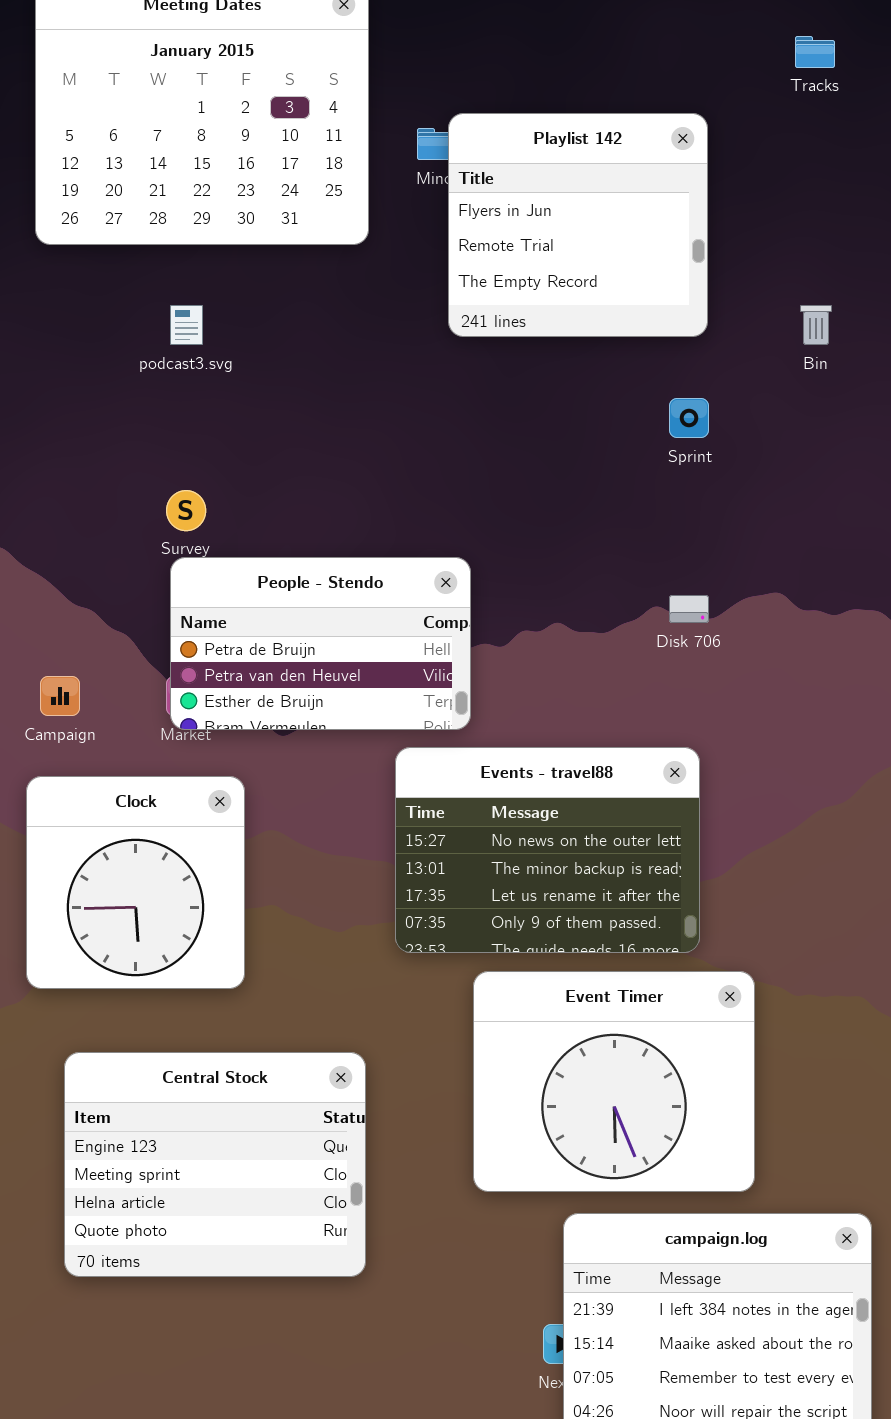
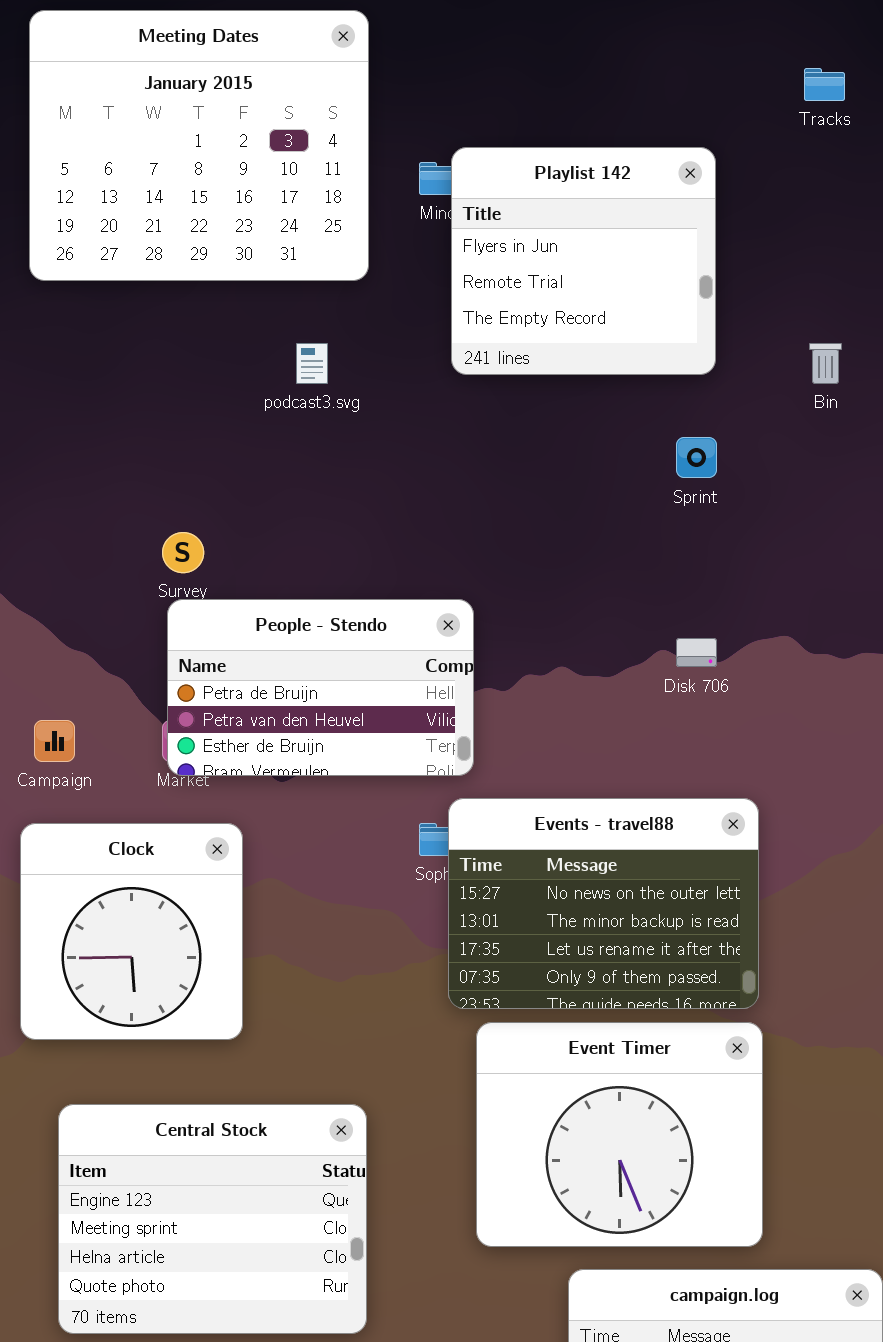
podcast3.svg: [170,305,203,345] -> [296,343,328,384], moved
Events - travel88: [395,747,700,953] -> [448,798,759,1009], moved

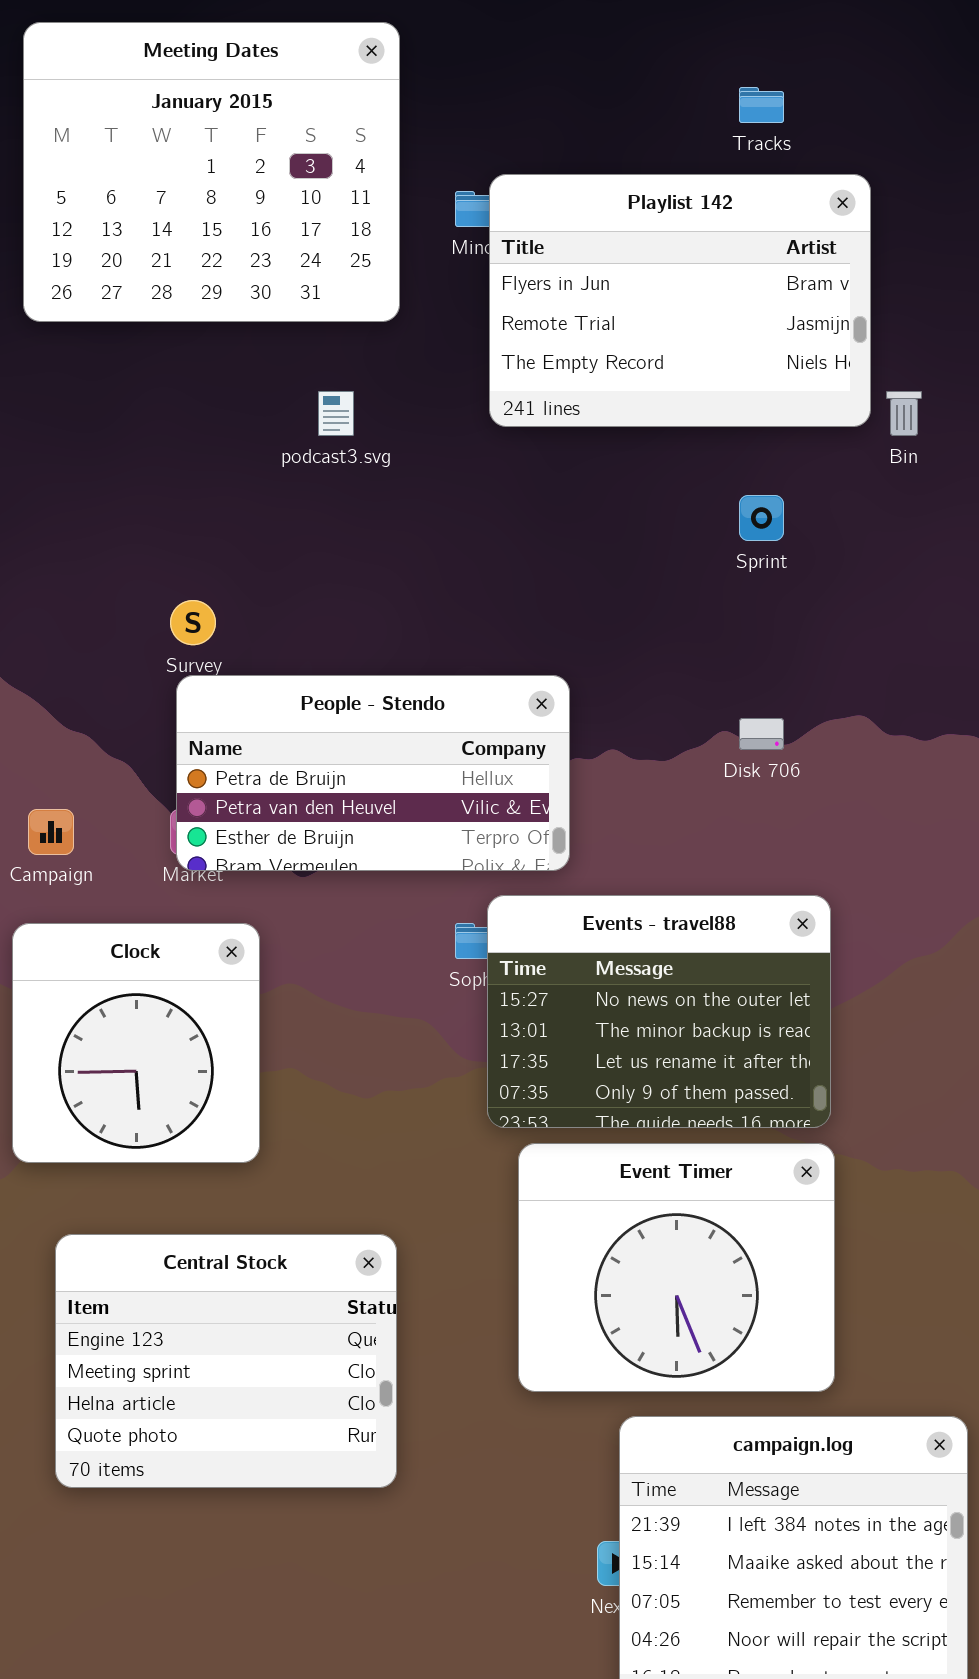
Tracks: [804,68,845,101] -> [739,87,784,123], moved
Playlist 142: [451,147,716,375] -> [489,174,871,427], resized
People - Stendo: [167,599,474,776] -> [176,675,570,871], resized

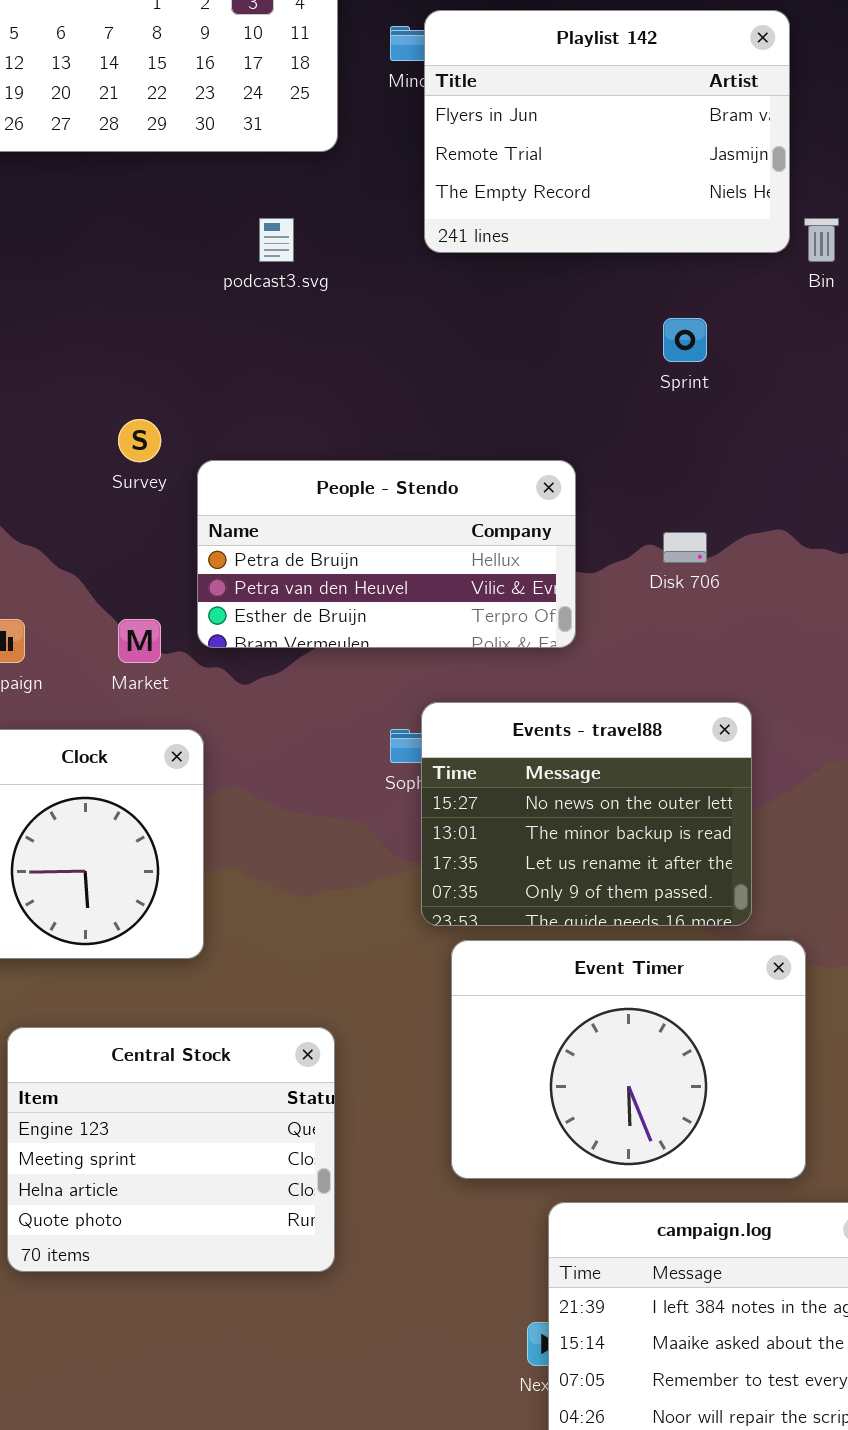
People - Stendo: [176,675,570,871] -> [197,460,576,648], moved
Event Timer: [518,1143,835,1392] -> [451,940,806,1179], resized

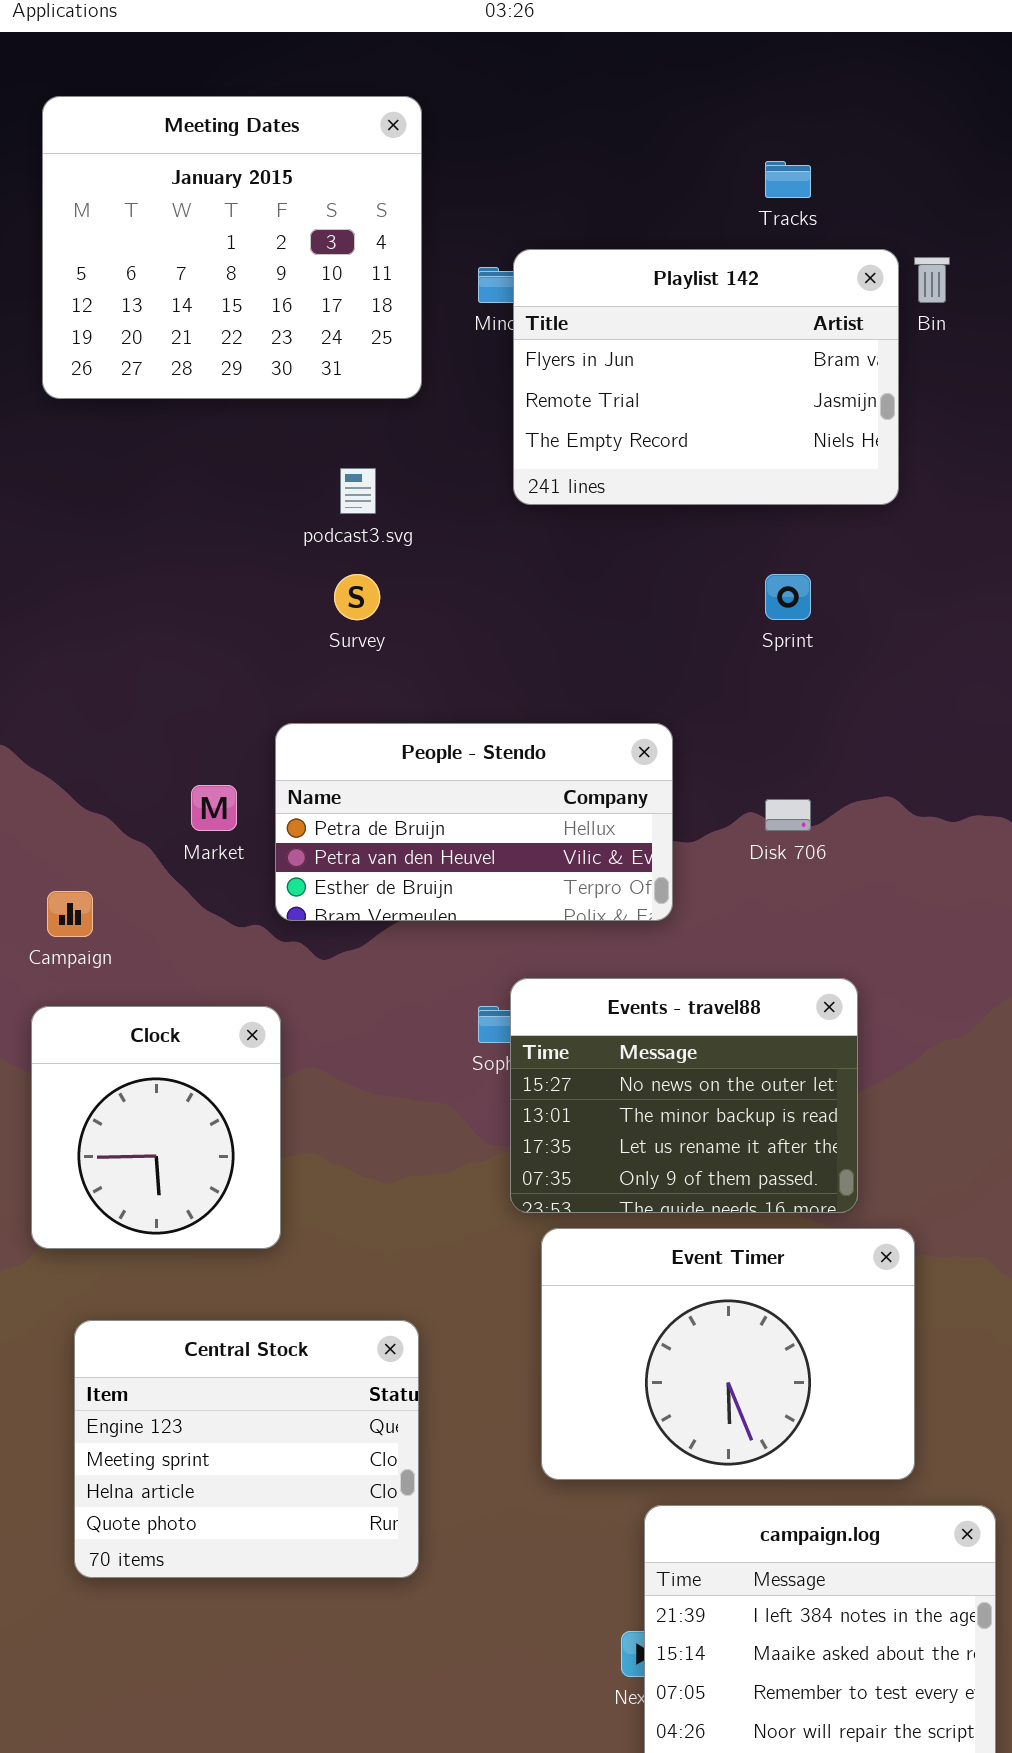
Bin: [804,218,839,262] -> [914,257,950,303], moved
Survey: [118,419,161,462] -> [334,574,380,620], moved
Market: [118,619,161,663] -> [191,785,237,831], moved

